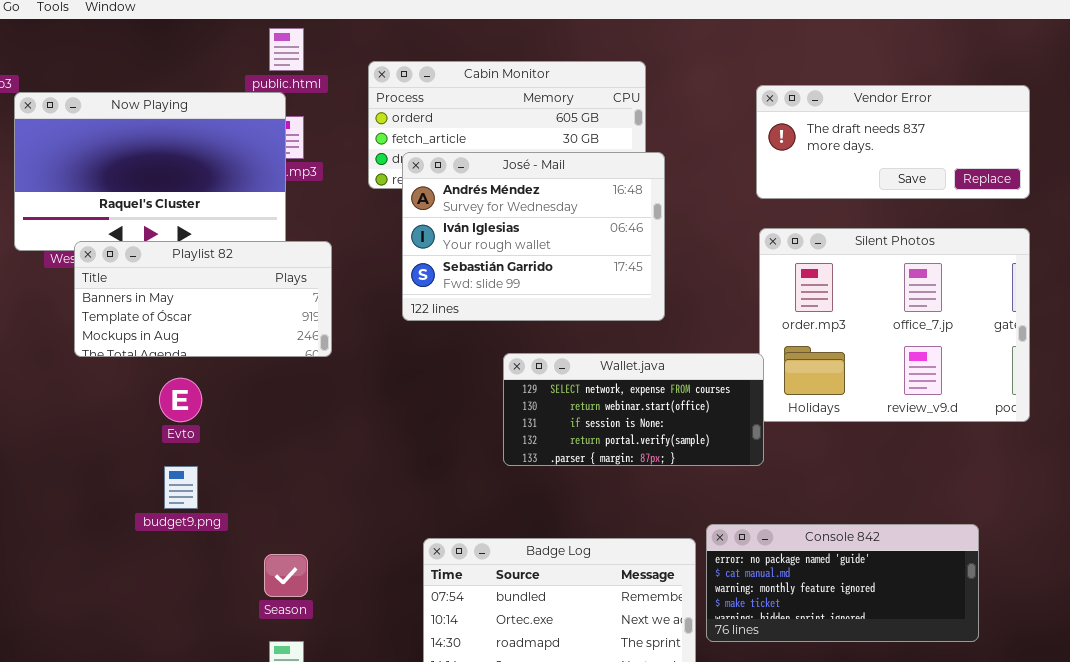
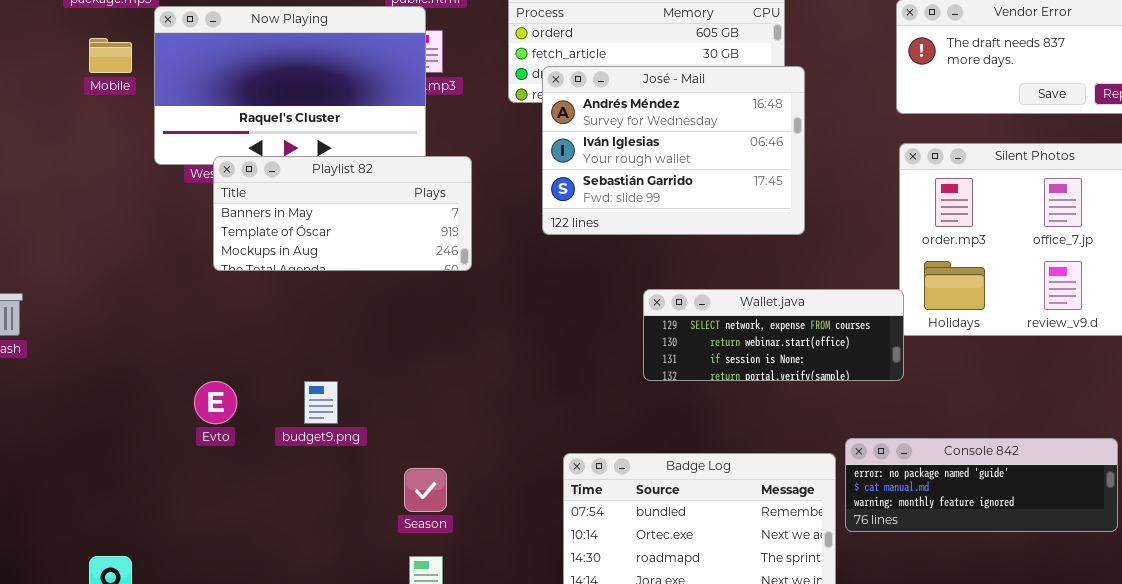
Wallet.java: [503,353,764,466] -> [643,289,904,381], resized
Evto: [159,378,202,422] -> [194,381,237,424], moved
Console 842: [706,524,979,642] -> [845,438,1118,532], resized

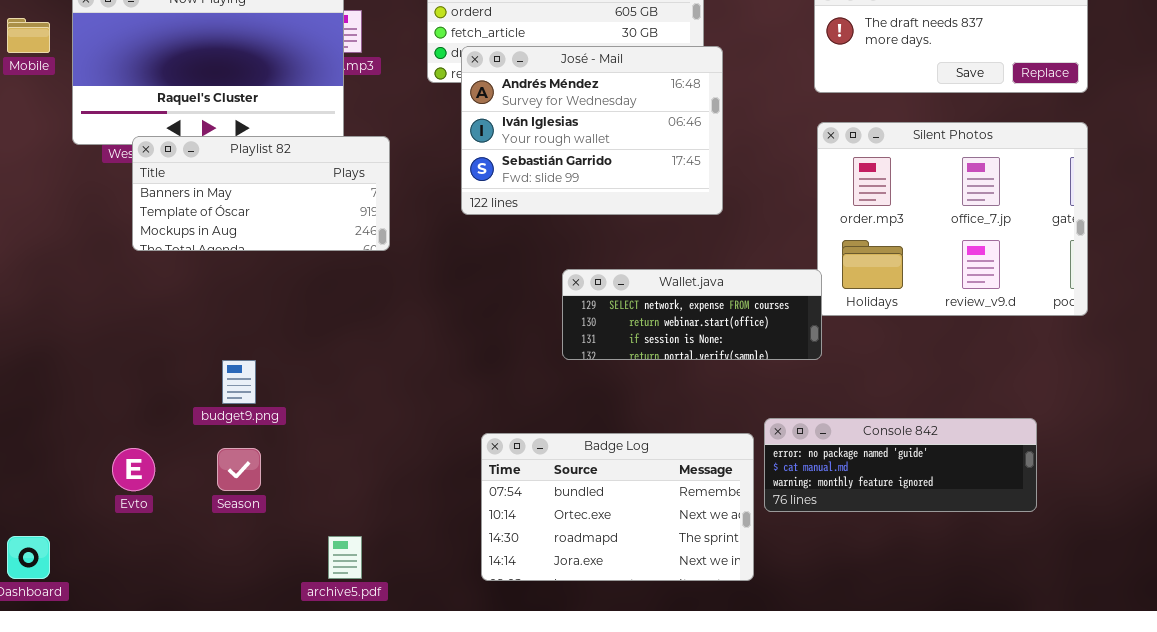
Evto: [194,381,237,424] -> [112,448,155,491], moved
Season: [404,468,447,512] -> [217,448,261,491], moved

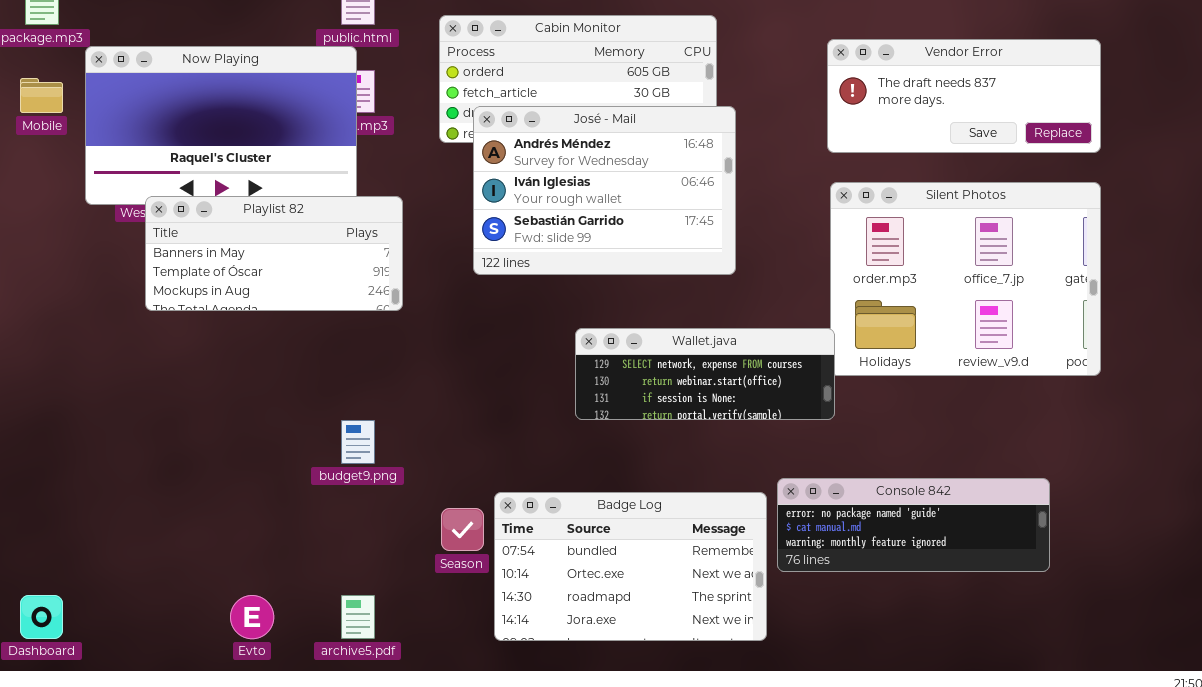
budget9.png: [222,360,256,404] -> [341,420,375,464], moved
Evto: [112,448,155,491] -> [230,595,274,639], moved
Season: [217,448,261,491] -> [441,508,484,551], moved

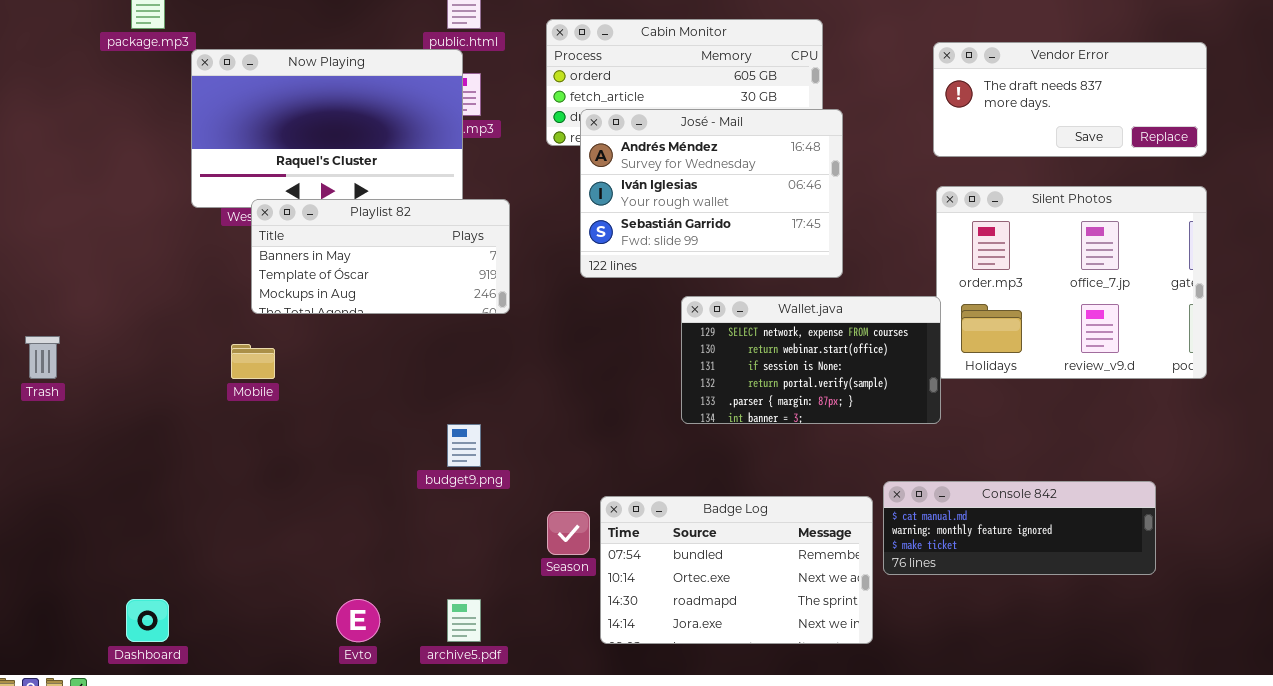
Mobile: [20,78,63,113] -> [231,344,275,379], moved
Wallet.java: [575,328,835,420] -> [681,296,941,424], resized
Console 842: [777,478,1050,572] -> [883,481,1156,575], scrolled down 1 row

